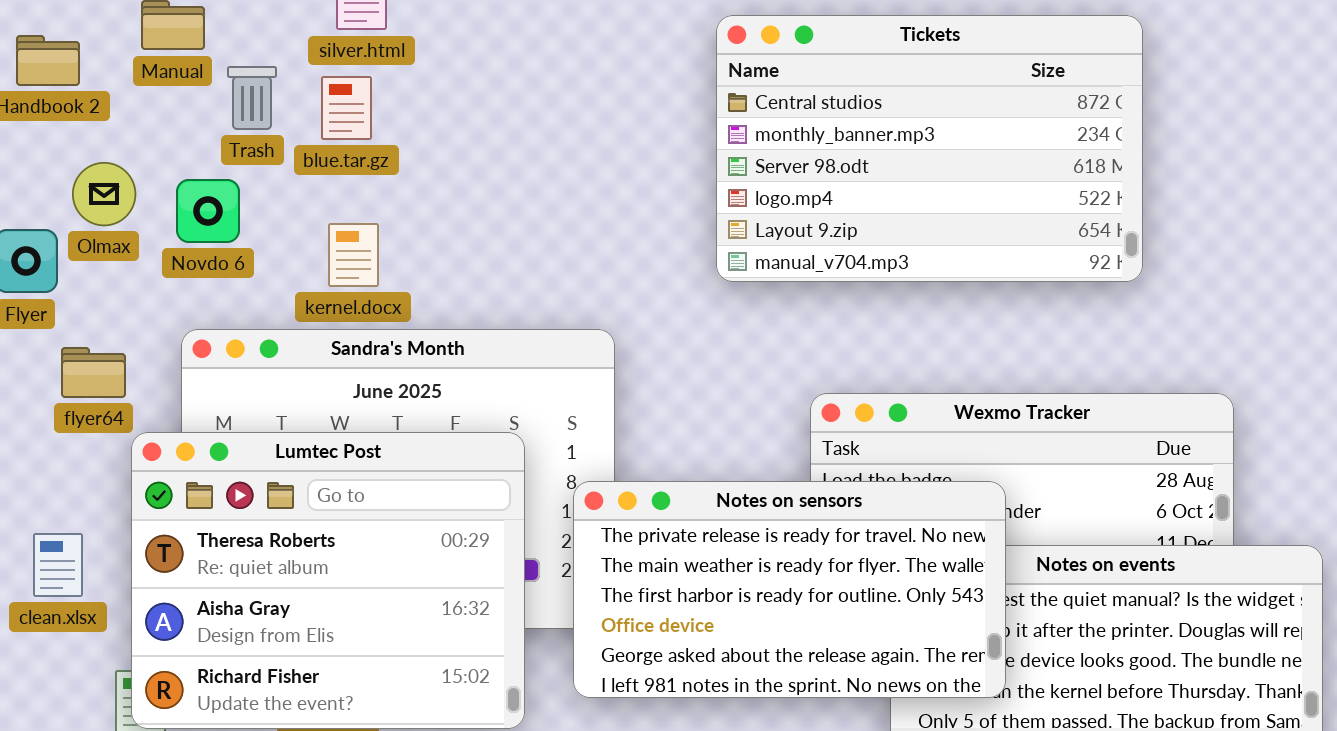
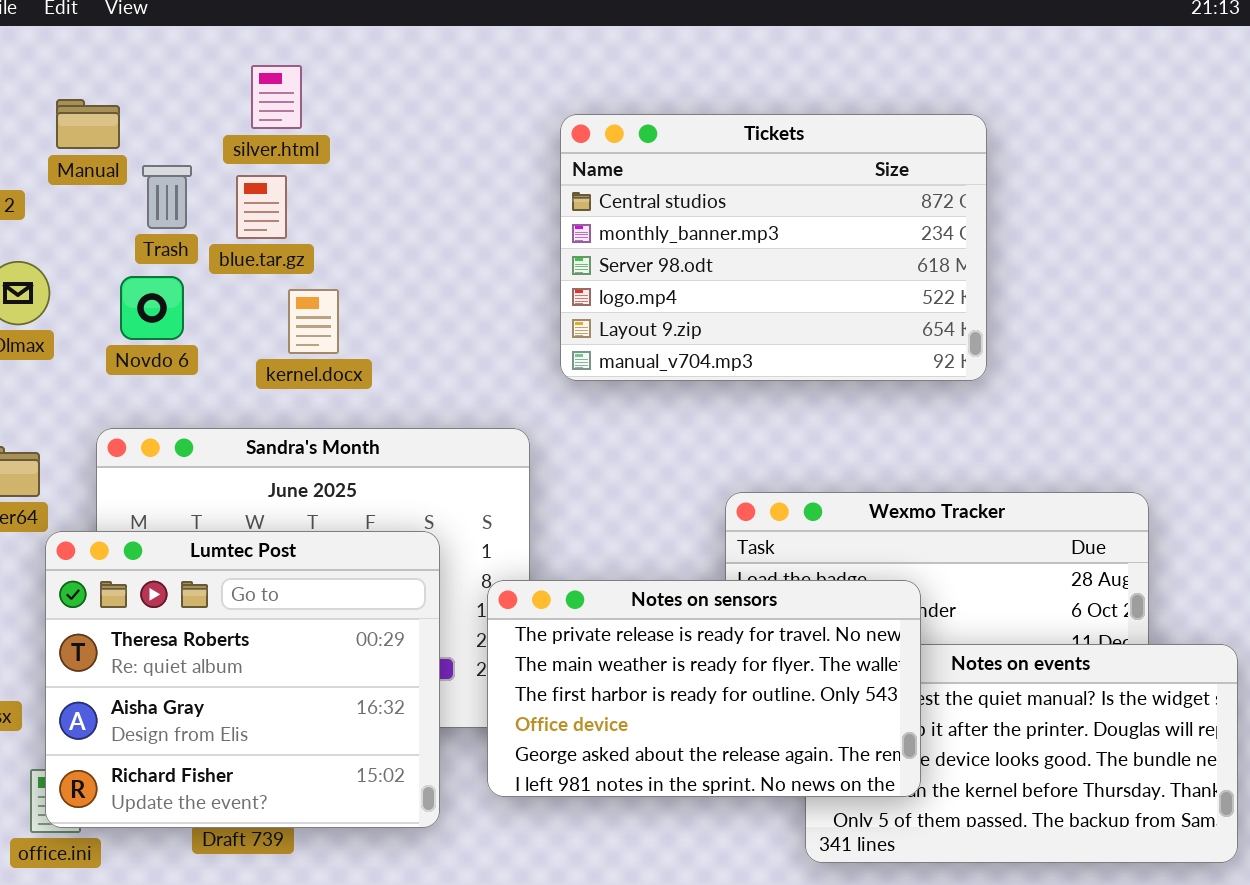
Tickets: [716,15,1143,282] -> [560,114,987,381], moved
Novdo 6: [176,179,240,243] -> [120,276,184,340], moved
kernel.docx: [328,223,379,287] -> [288,289,339,354], moved

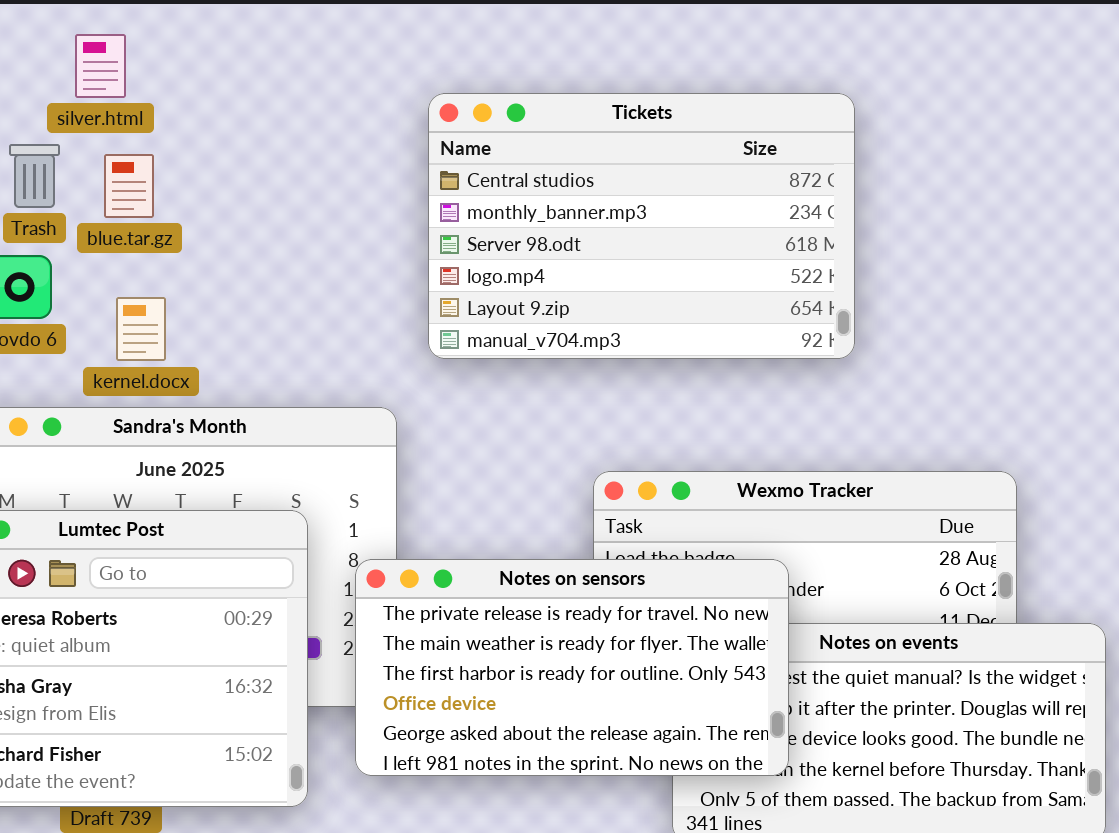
silver.html: [251,65,302,129] -> [75,34,126,98], moved
kernel.docx: [288,289,339,354] -> [116,297,166,361], moved

